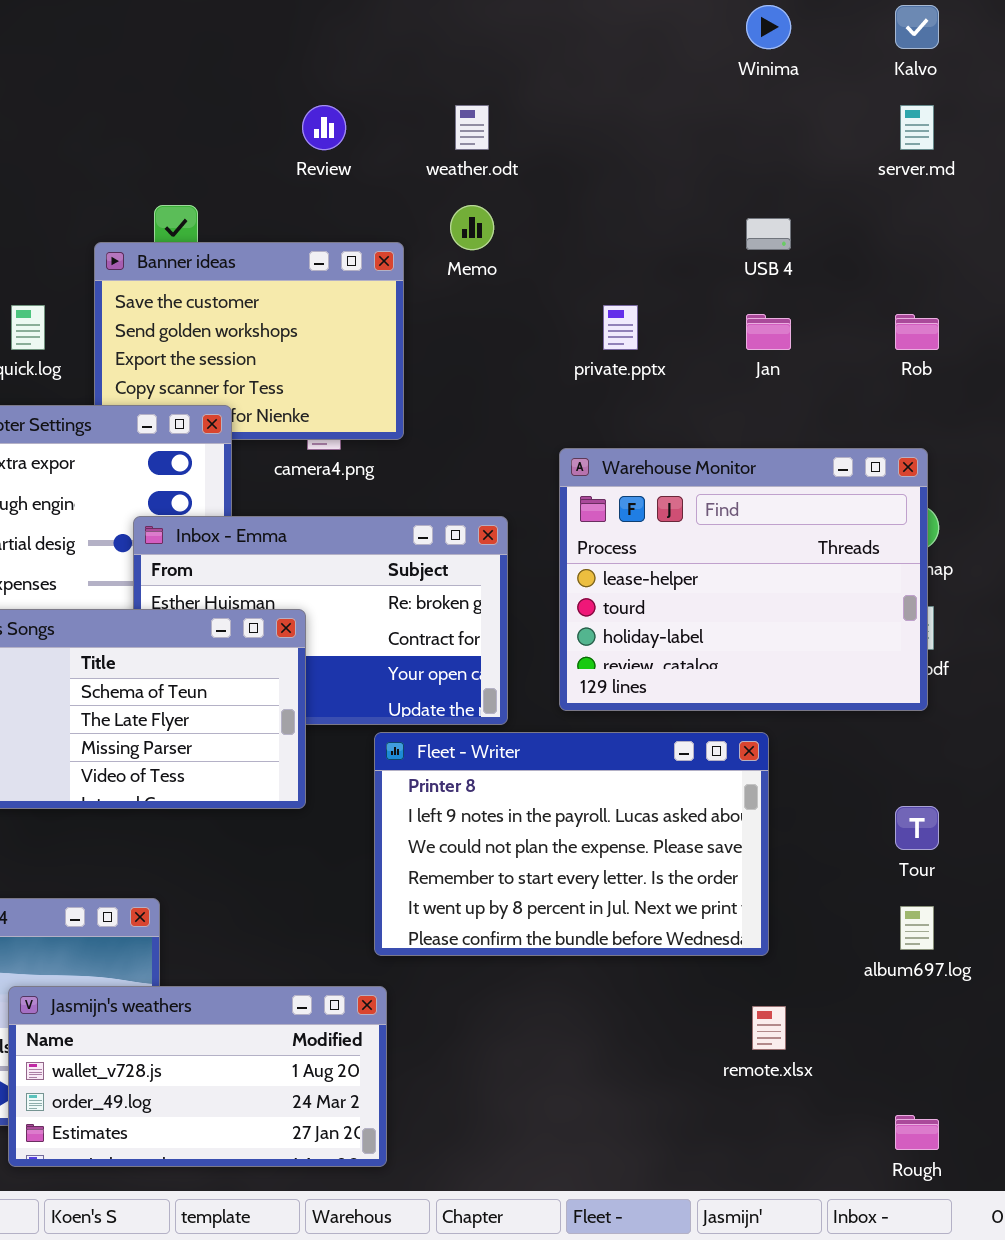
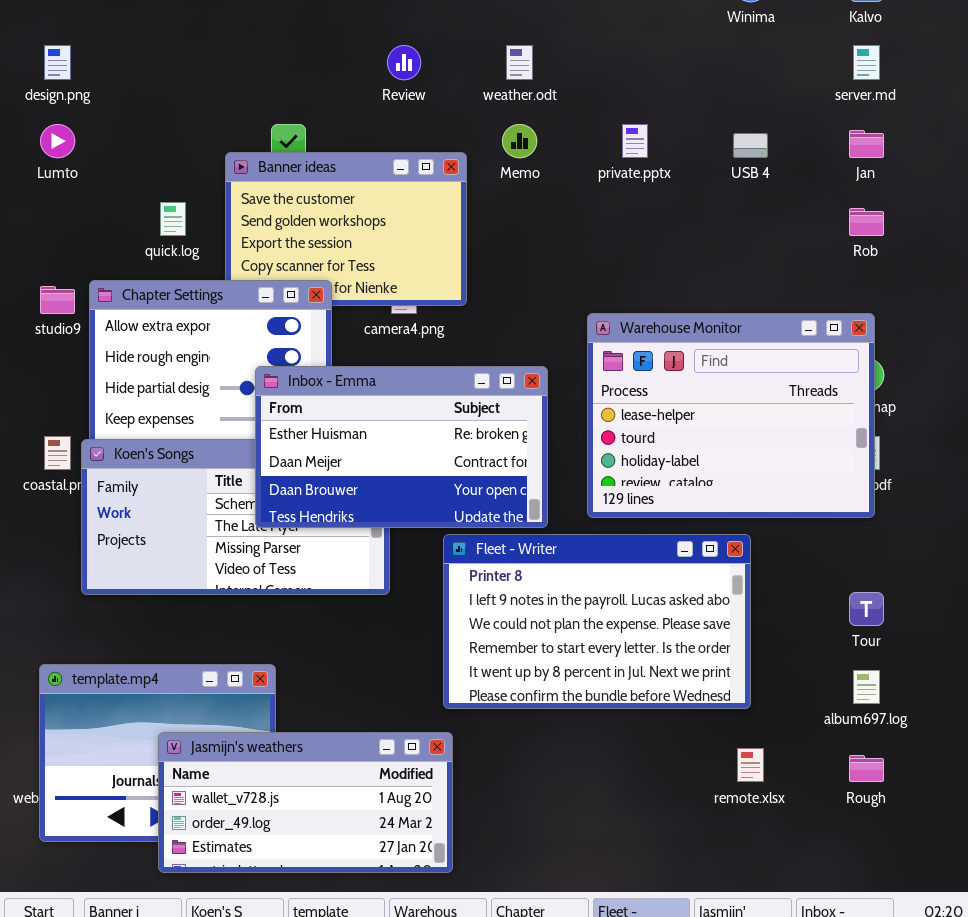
private.pptx: [603,305,638,350] -> [622,124,648,158], moved
Jan: [746,314,791,350] -> [849,130,884,158], moved
Inbox - Emma: [133,516,508,725] -> [255,366,548,528], raised
Rough: [895,1115,939,1150] -> [849,755,884,782], moved

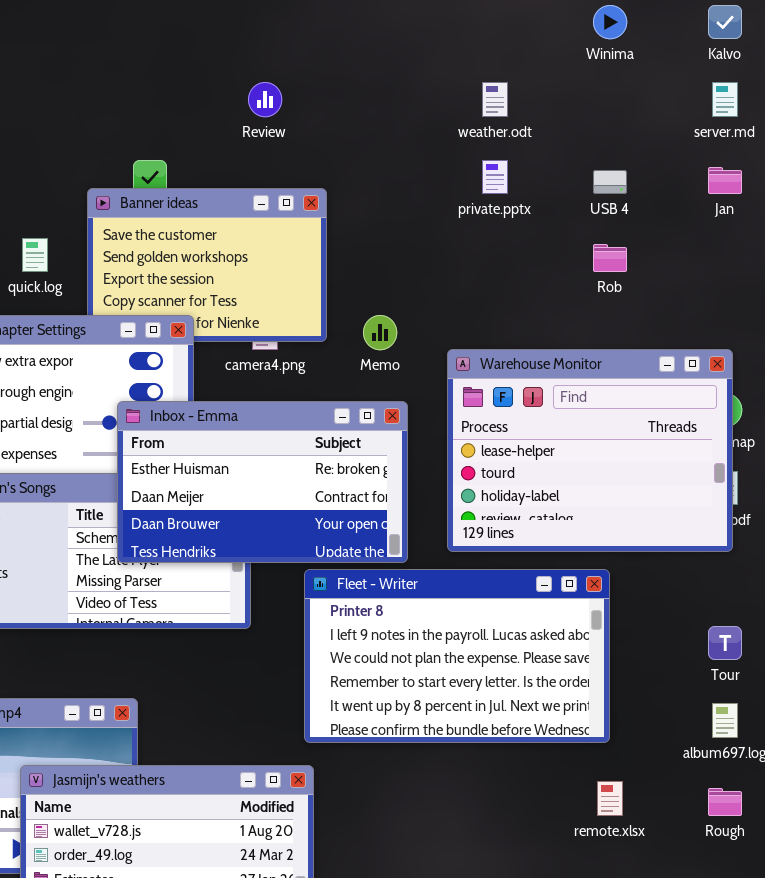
weather.odt: [506,45,533,80] -> [482,82,508,117], moved
Memo: [502,124,537,158] -> [363,315,397,350], moved
Rob: [849,208,884,236] -> [593,244,627,272], moved

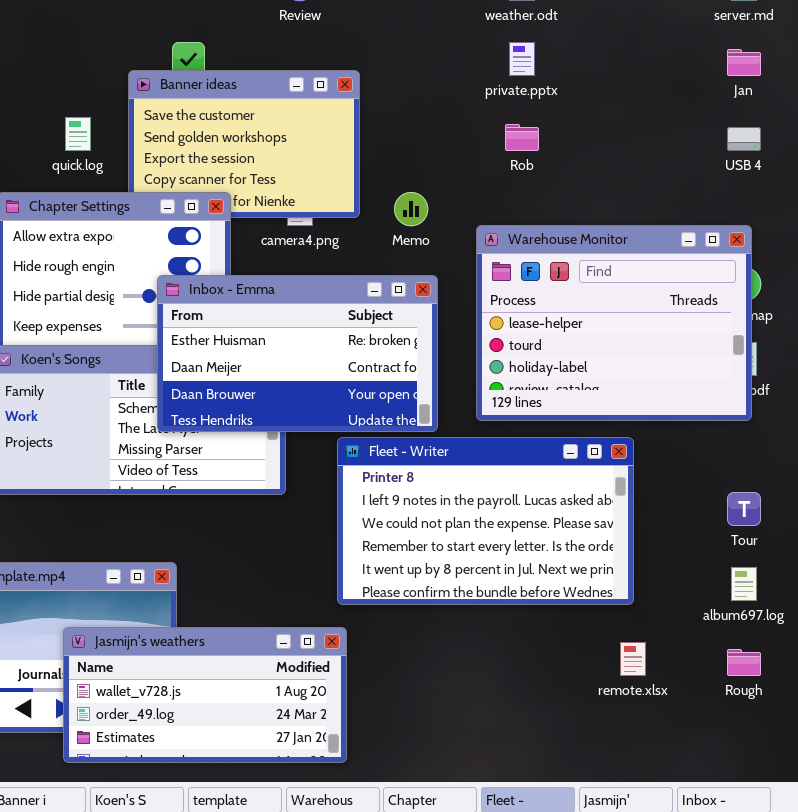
USB 4: [593,170,627,194] -> [727,127,761,151], moved
Rob: [593,244,627,272] -> [505,124,539,151], moved

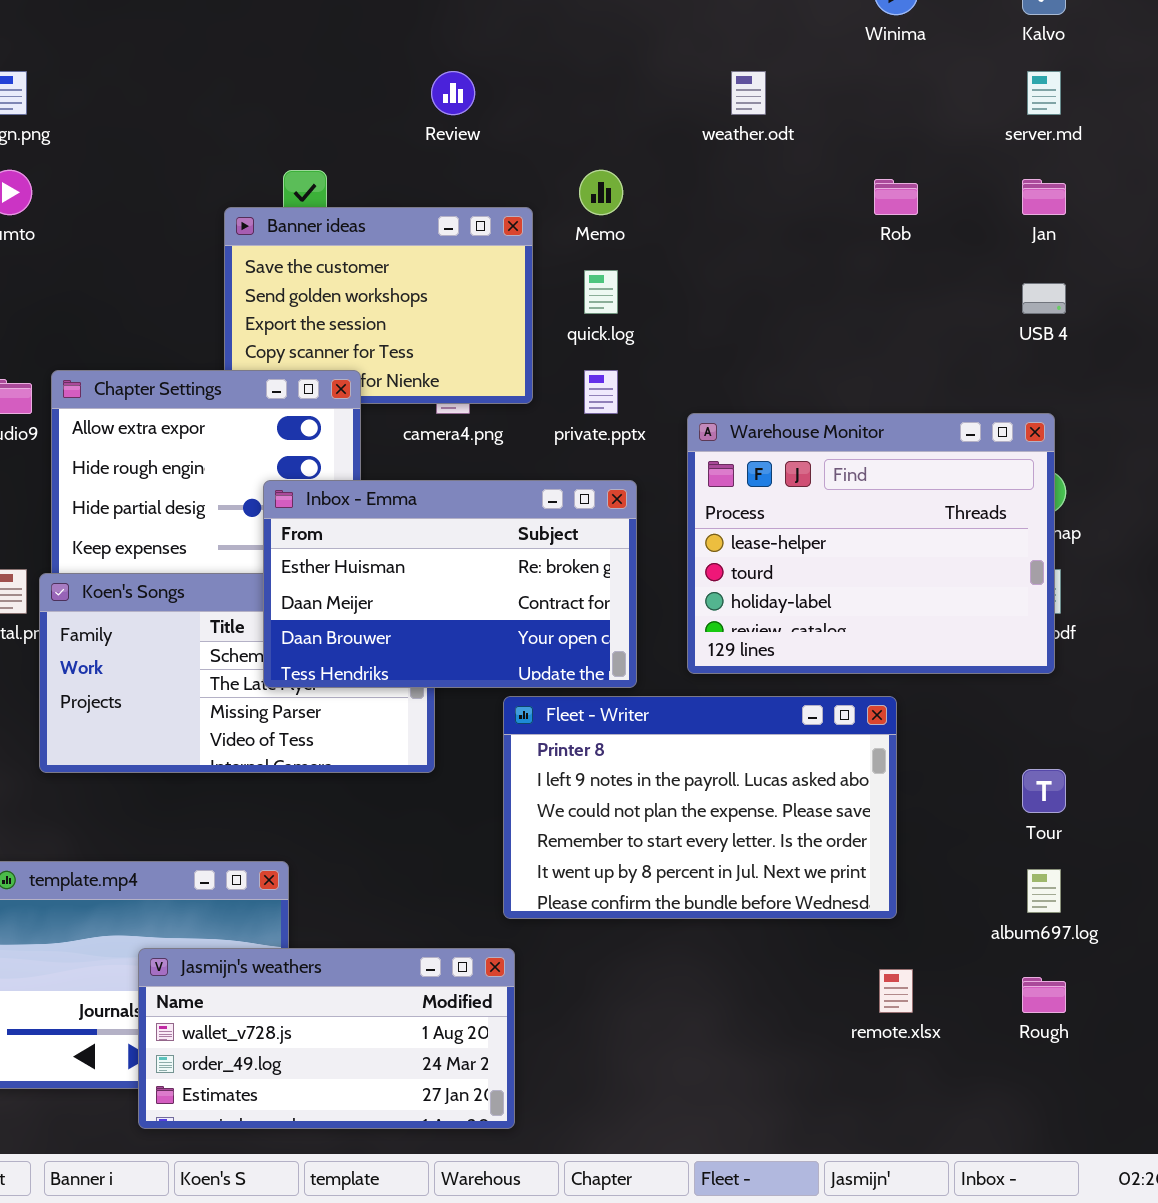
private.pptx: [509,42,535,76] -> [584,370,618,414], moved
quick.log: [65,117,91,151] -> [584,270,618,314], moved
Rob: [505,124,539,151] -> [874,179,918,215], moved
Memo: [394,192,428,226] -> [579,170,623,215], moved

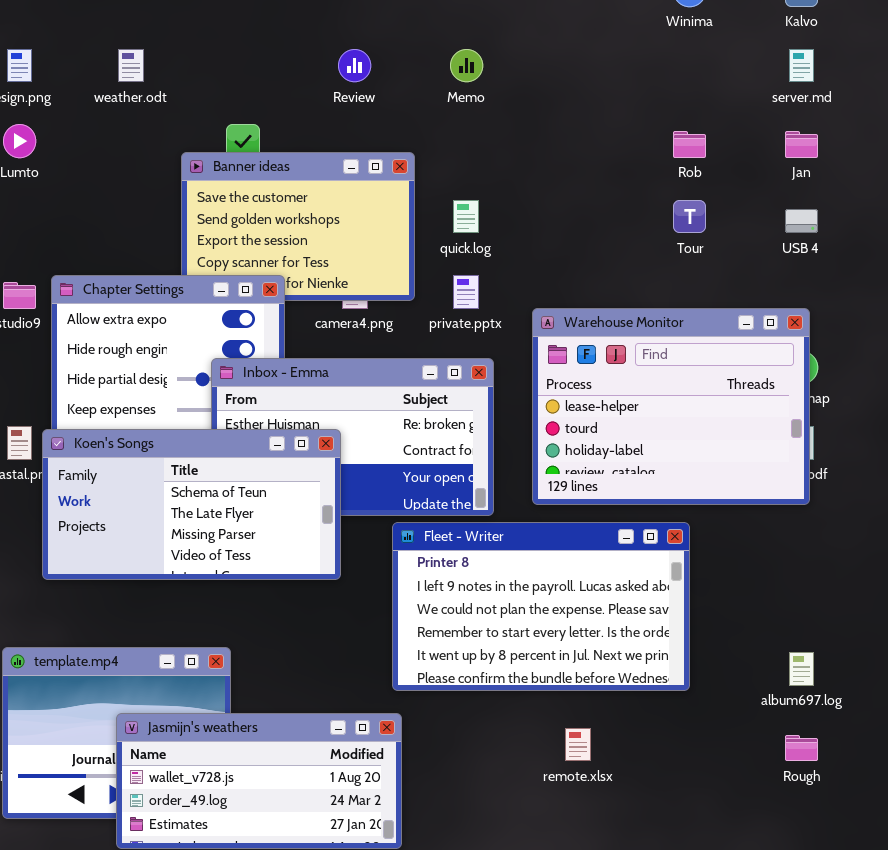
weather.odt: [731,71,766,115] -> [118,49,144,82], moved
Memo: [579,170,623,215] -> [450,49,483,82], moved
Koen's Songs: [39,573,435,773] -> [42,429,341,580], raised
Tour: [1022,769,1066,813] -> [673,200,706,233], moved
remote.xlsx: [879,969,913,1013] -> [565,728,591,761], moved

